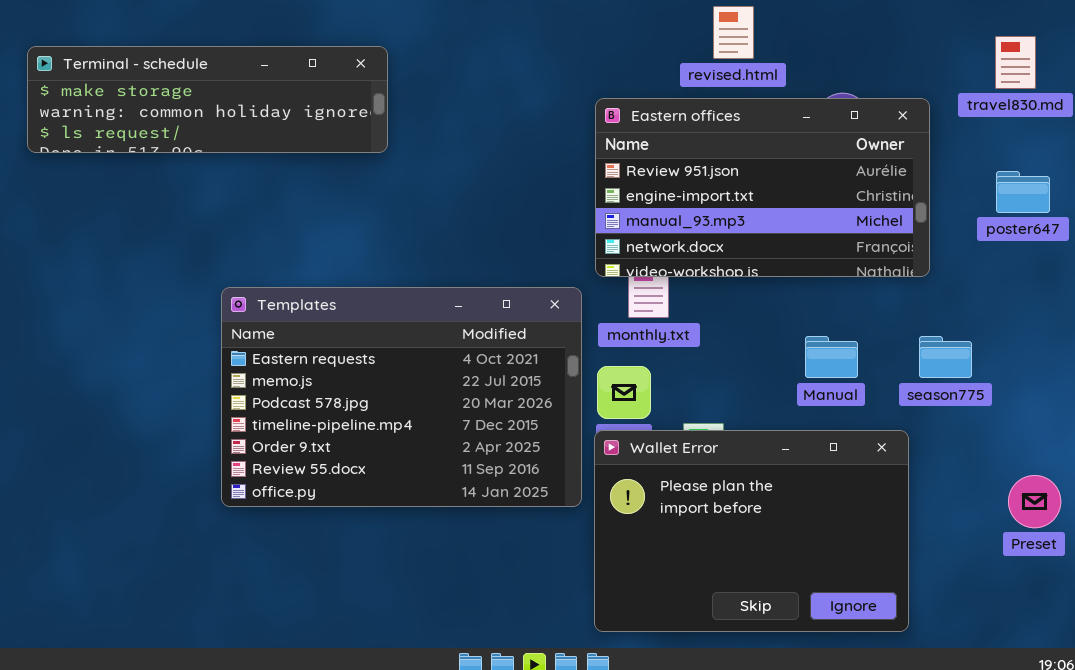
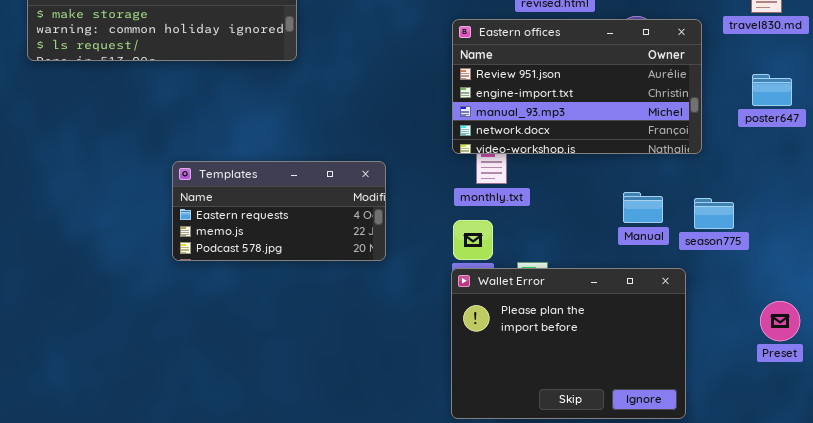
Templates: [221,287,582,507] -> [172,161,386,261], resized
Manual: [805,336,858,378] -> [623,192,663,223], moved

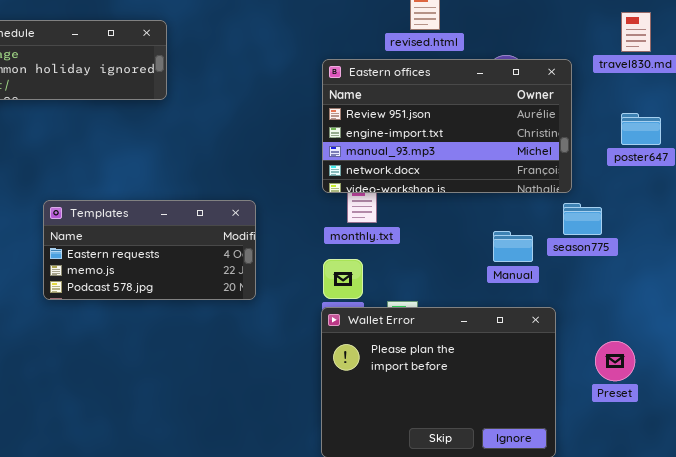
season775: [694,198,734,229] -> [563,203,602,235], moved
Preset: [760,301,800,341] -> [595,341,635,381], moved

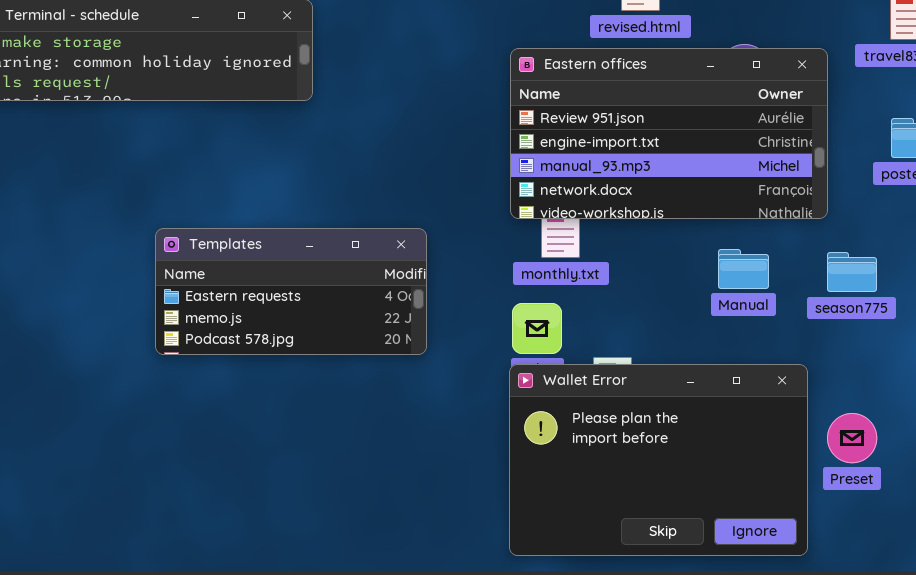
season775: [563,203,602,235] -> [827,252,877,292], moved
Manual: [493,231,533,262] -> [718,249,769,289], moved
Preset: [595,341,635,381] -> [827,413,877,463], moved

